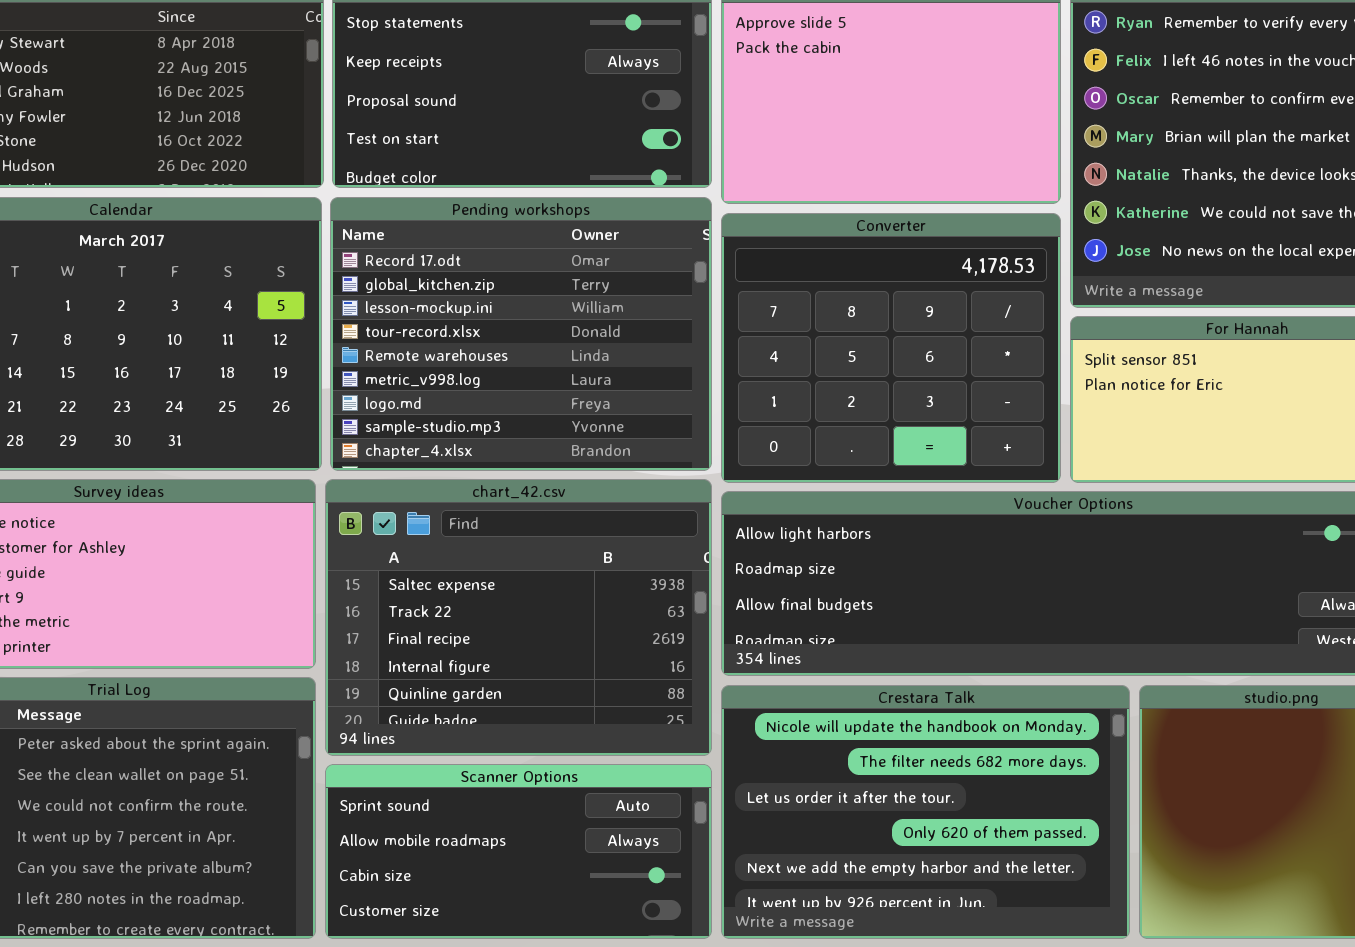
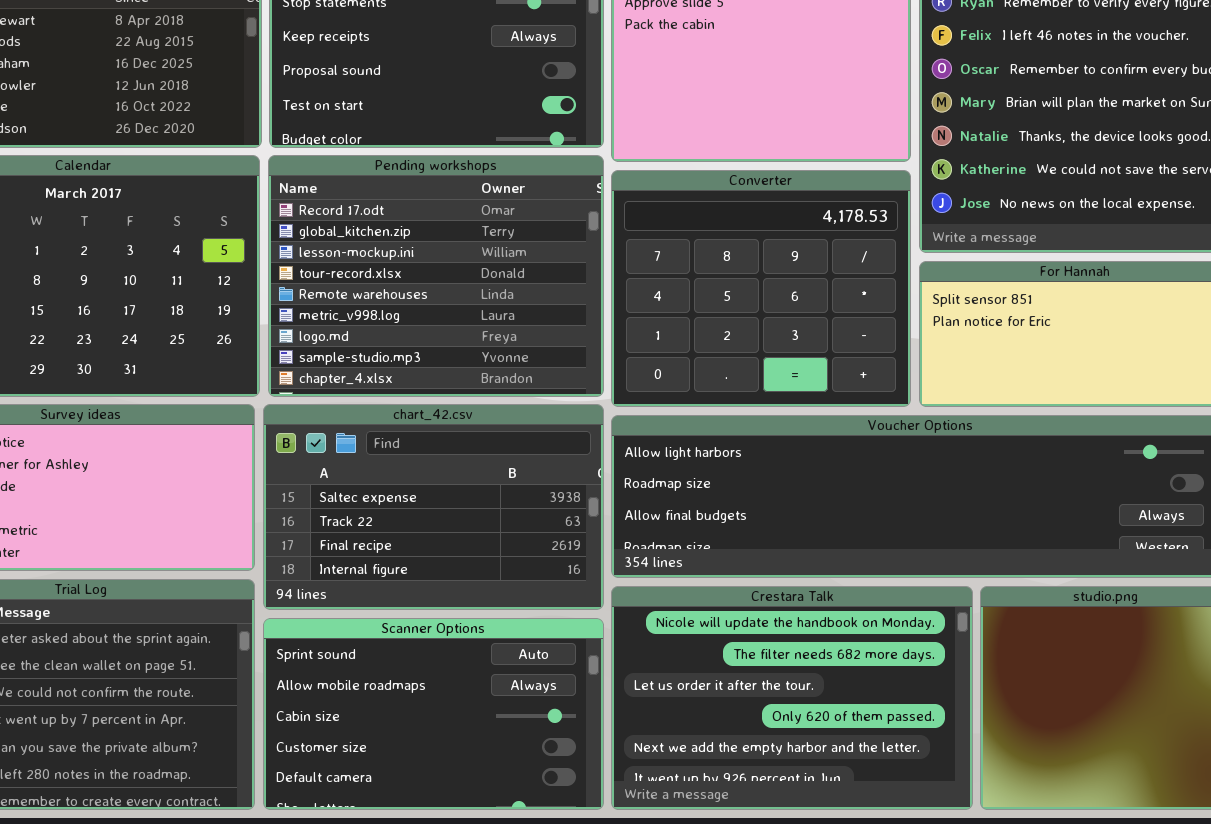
chart_42.csv: [325,479,712,756] -> [263,404,604,610], resized
Scanner Options: [325,764,712,939] -> [263,618,604,810], resized

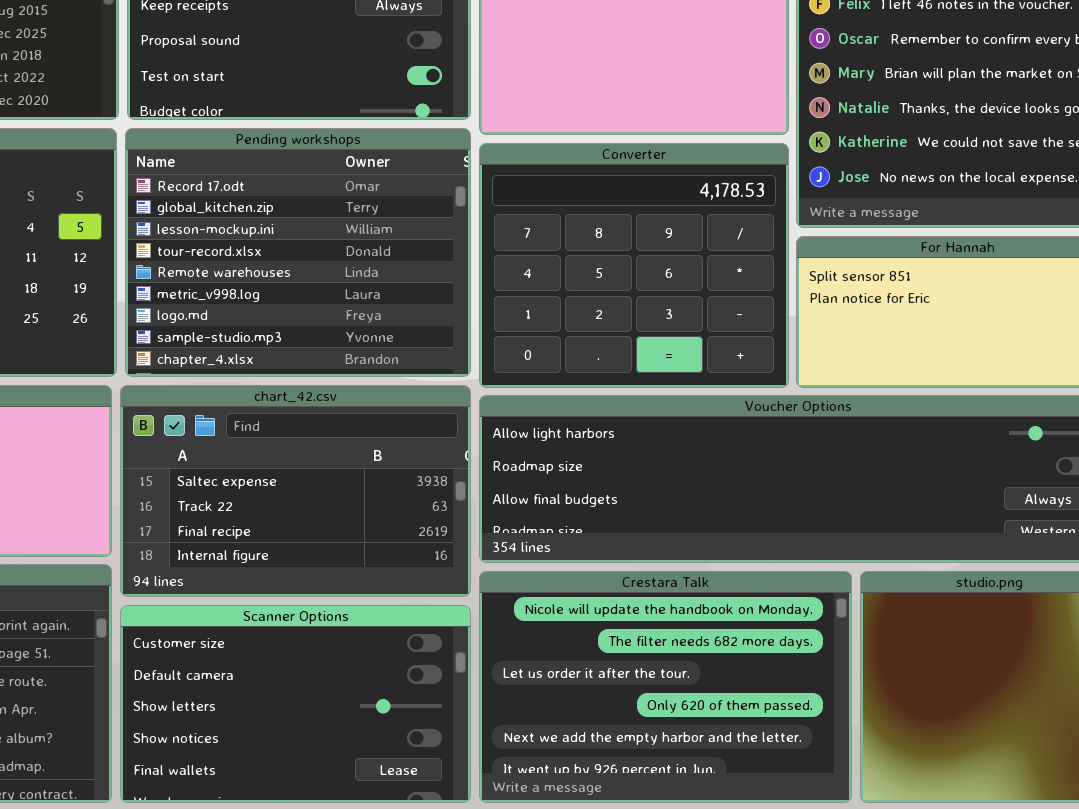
Scanner Options: [263,618,604,810] -> [120,605,471,803], scrolled down 3 rows

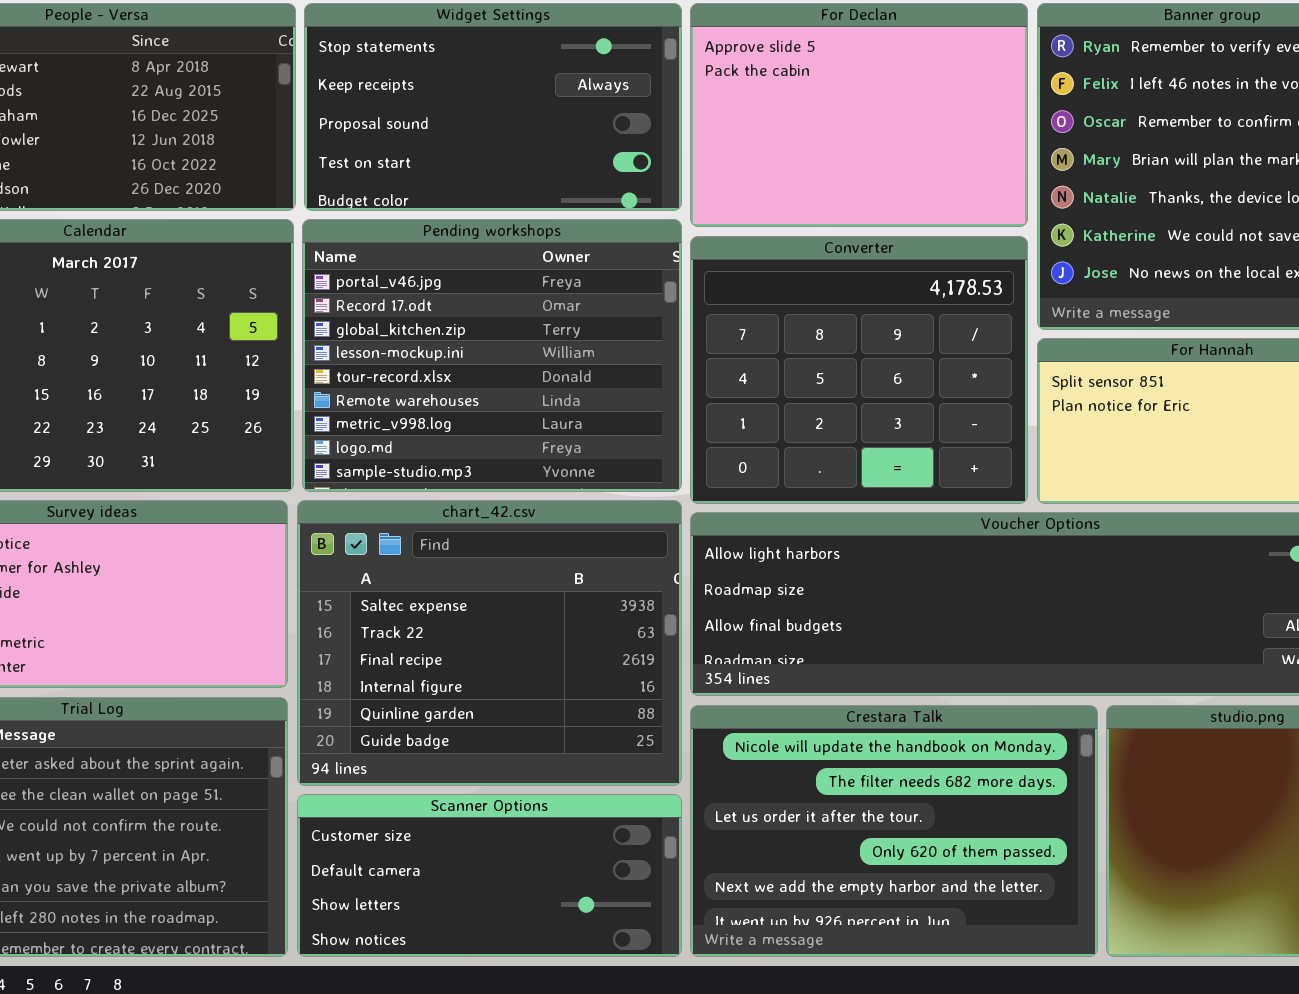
Pending workshops: [125,128,471,377] -> [302,219,682,492], scrolled up 1 row
chart_42.csv: [120,385,471,597] -> [297,500,682,786], resized
Scanner Options: [120,605,471,803] -> [297,794,682,957], resized

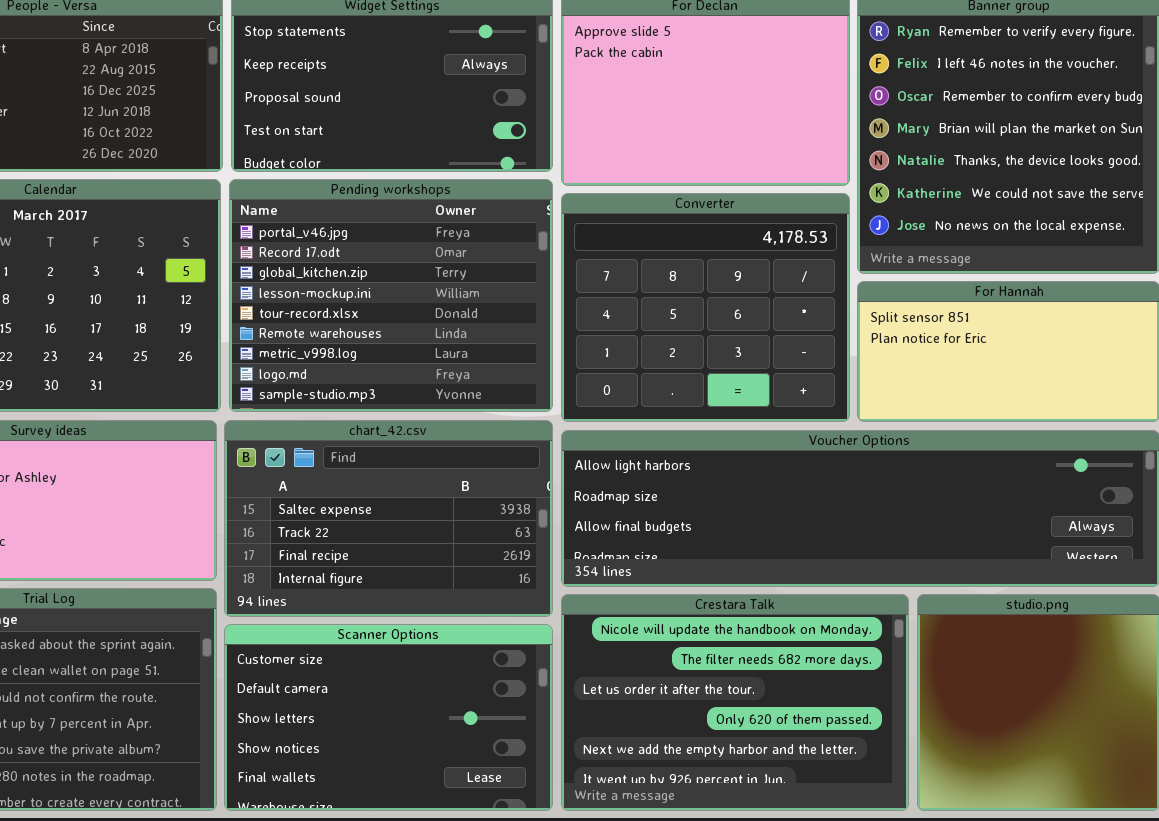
chart_42.csv: [297,500,682,786] -> [224,420,553,617], resized
Scanner Options: [297,794,682,957] -> [224,624,553,811], resized

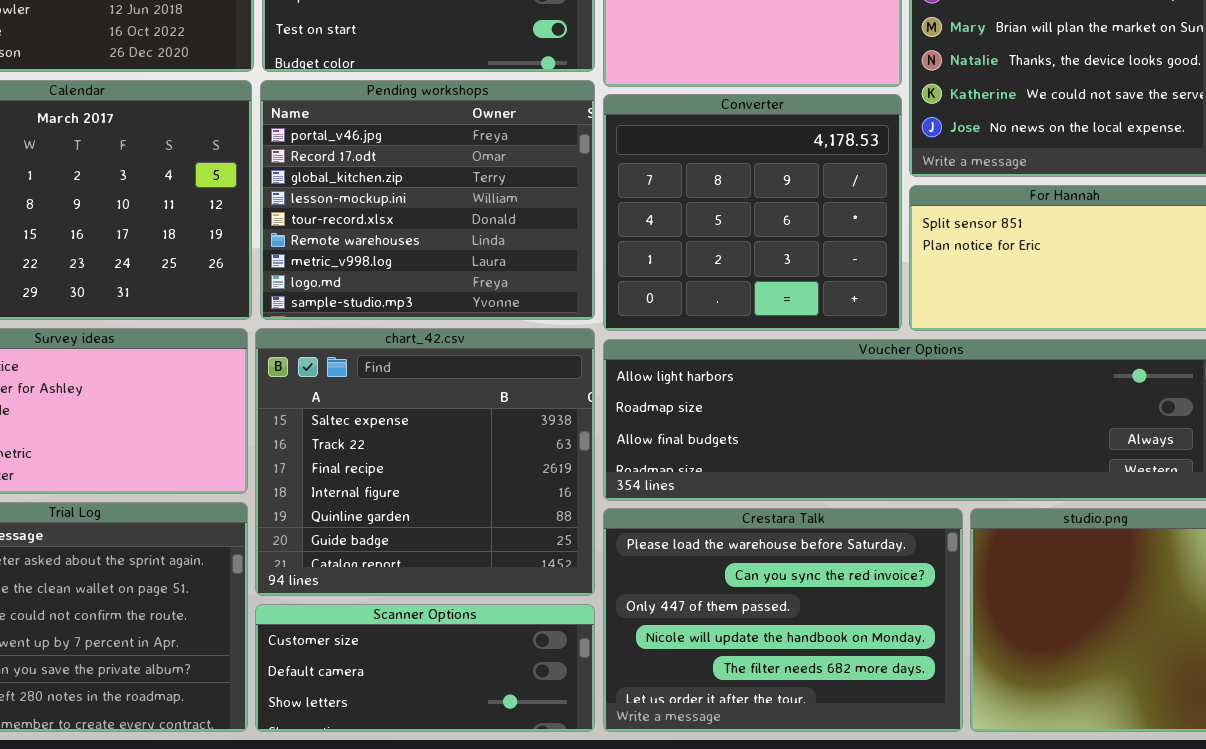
chart_42.csv: [224,420,553,617] -> [255,328,595,596], resized
Crestara Talk: [561,594,909,811] -> [603,508,963,732], scrolled up 3 rows
Scanner Options: [224,624,553,811] -> [255,604,595,732], resized

